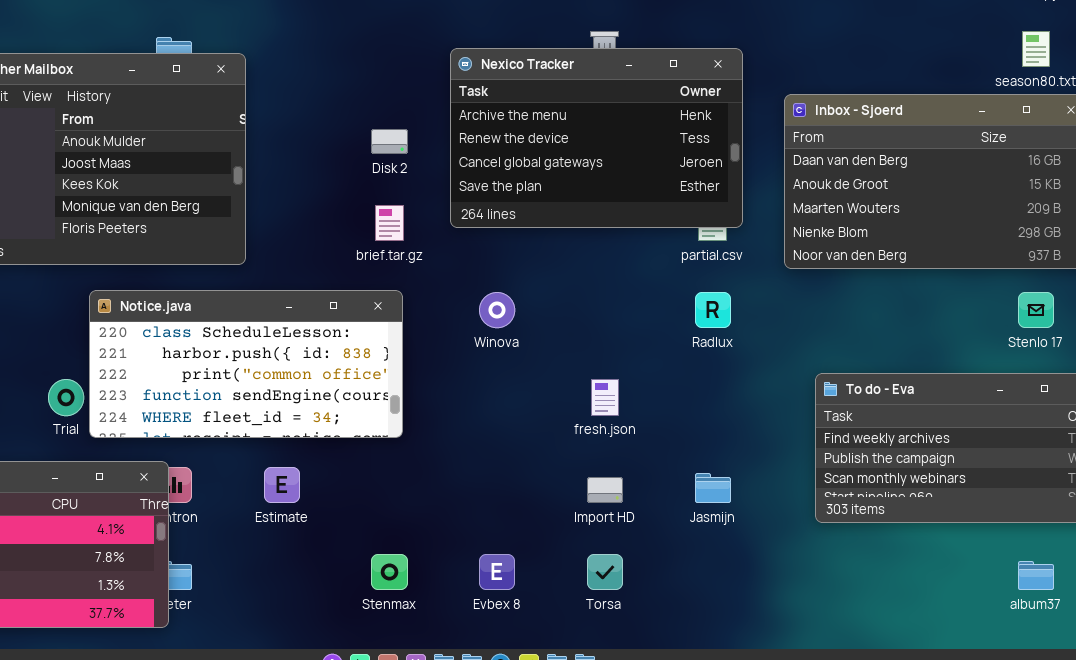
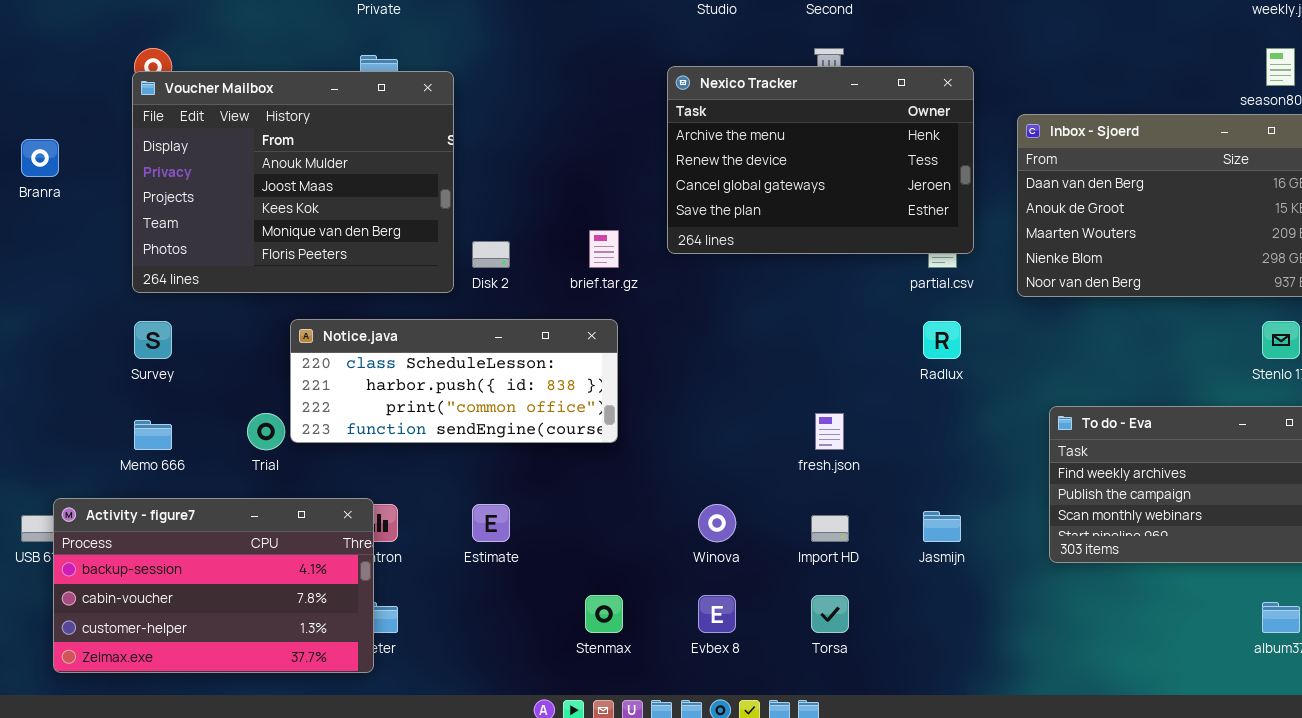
Disk 2: [371,129,408,154] -> [472,241,510,268], moved
Notice.java: [89,290,403,438] -> [290,319,618,443], resized
Winova: [479,292,515,328] -> [698,504,736,542], moved

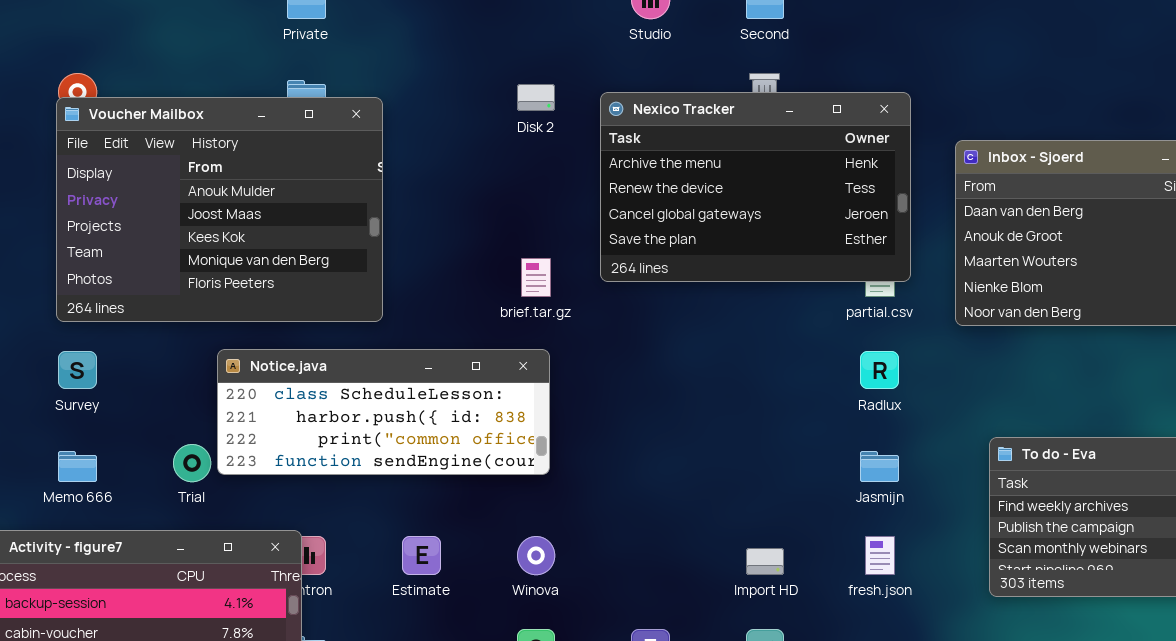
Disk 2: [472,241,510,268] -> [517,84,555,111], moved
fresh.json: [815,413,844,450] -> [865,536,895,575], moved
Winova: [698,504,736,542] -> [517,536,555,575], moved
Jasmijn: [923,511,961,542] -> [860,451,899,482], moved

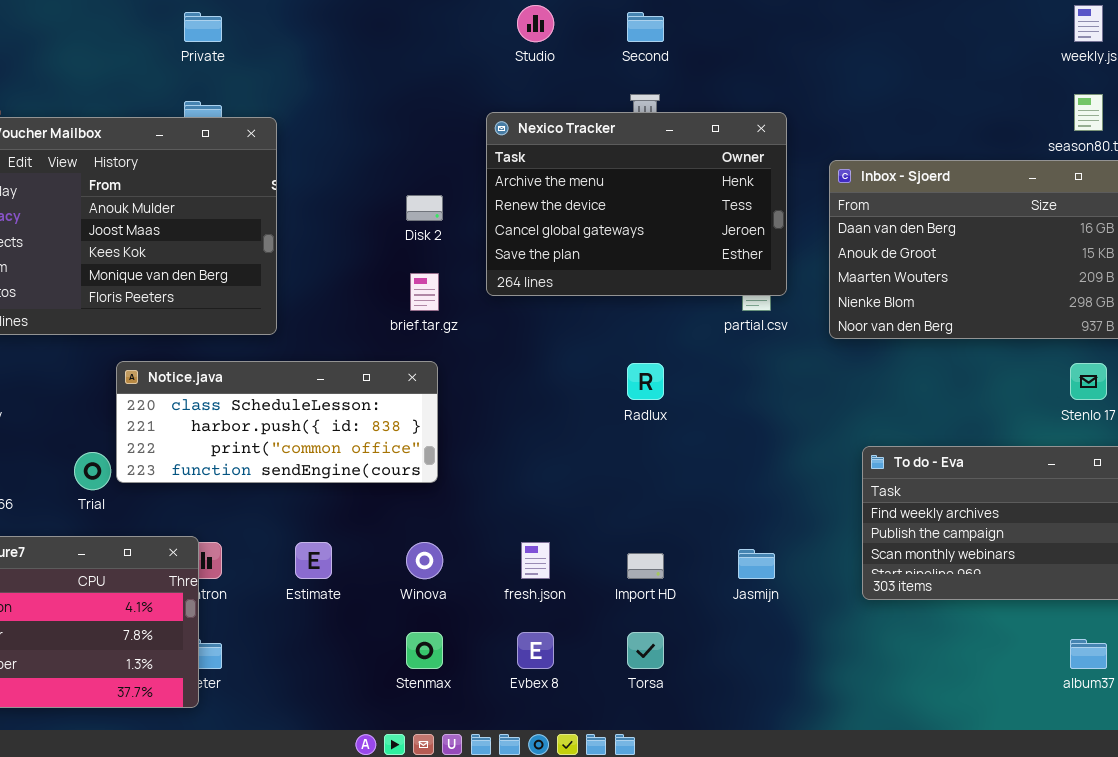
Disk 2: [517,84,555,111] -> [406,195,443,221], moved
Radlux: [860,351,899,389] -> [627,363,664,400], moved
Jasmijn: [860,451,899,482] -> [738,549,775,579], moved
fresh.json: [865,536,895,575] -> [521,542,550,579], moved

